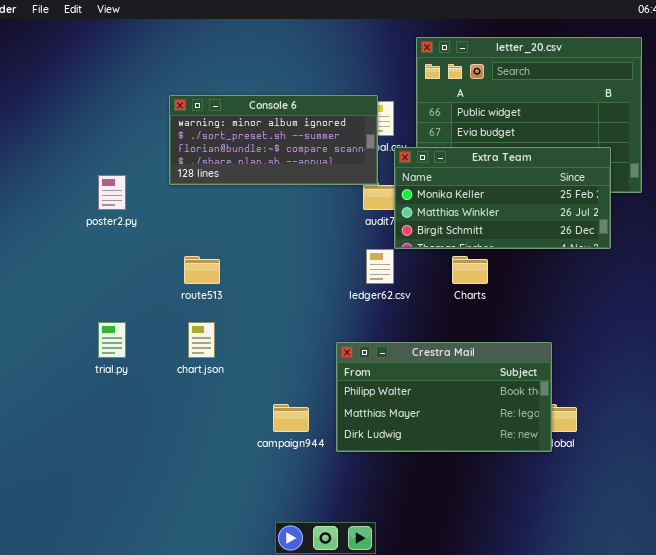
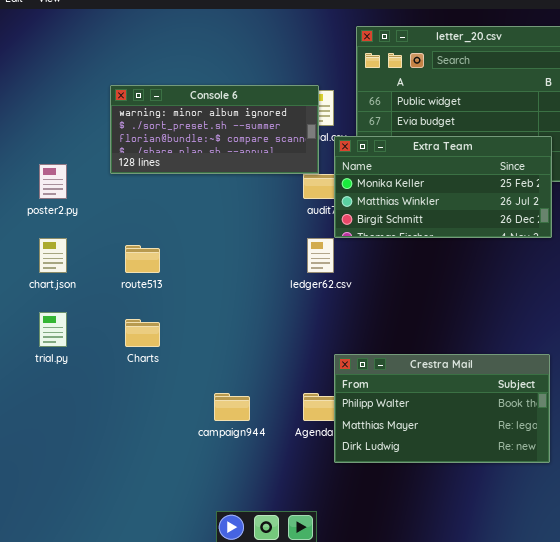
Charts: [452,256,488,284] -> [125,319,160,347], moved
chart.json: [188,322,215,358] -> [39,238,67,273], moved
Crestra Mail: [336,342,552,452] -> [334,354,550,463], moved

